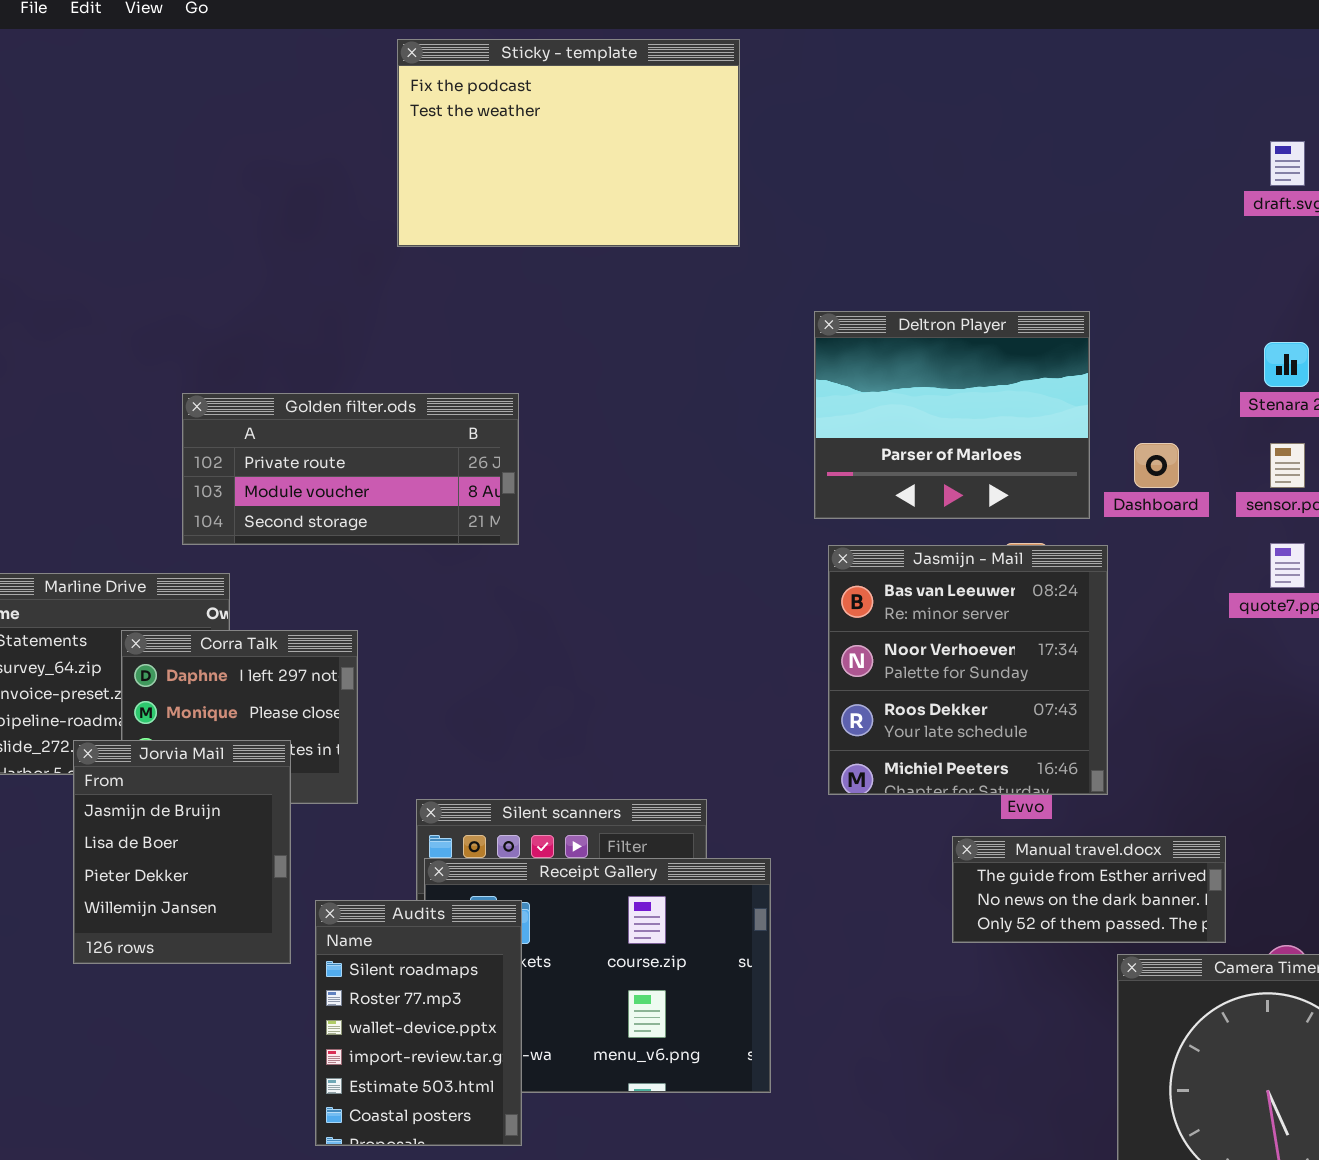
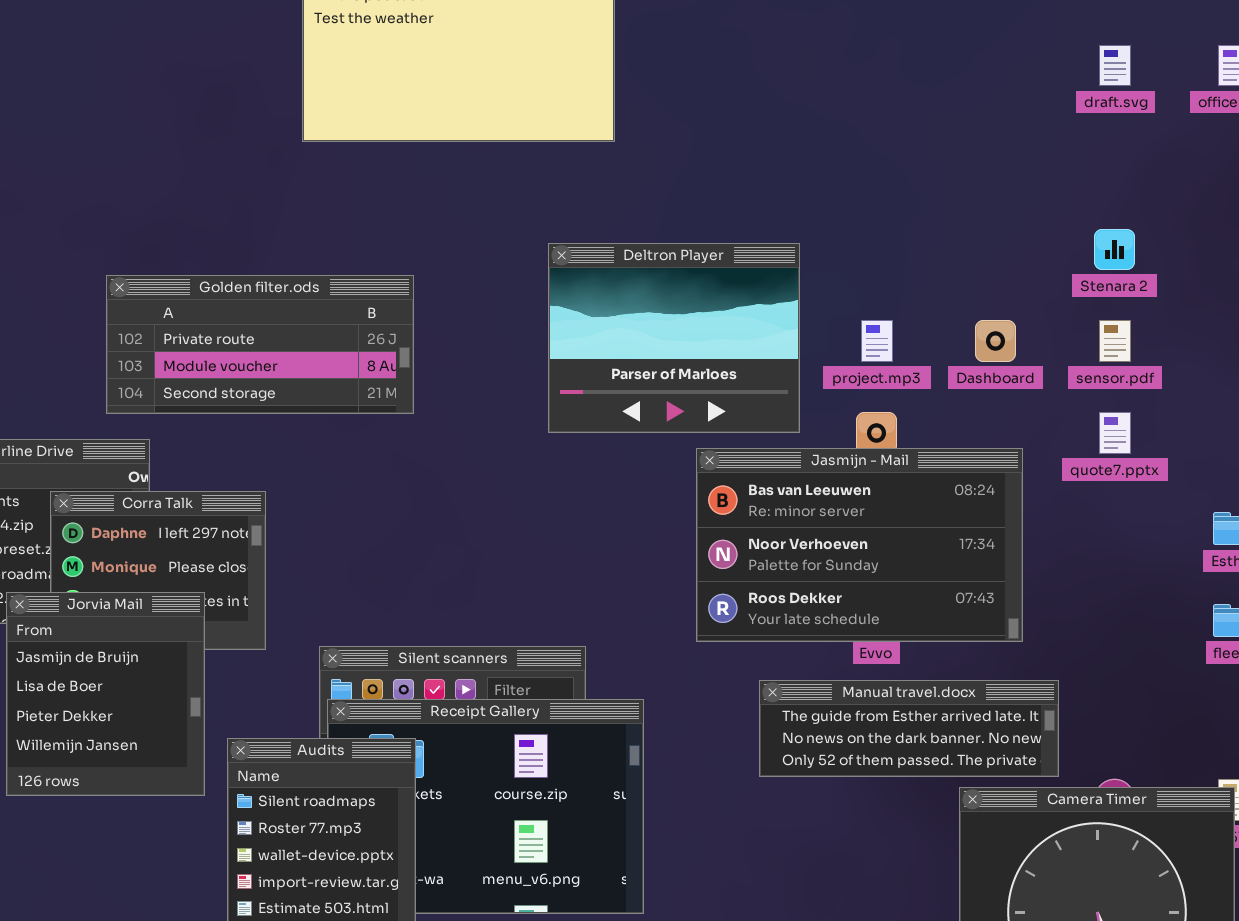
Deltron Player: [814,311,1090,519] -> [548,243,800,433], moved
Jasmijn - Mail: [828,545,1108,795] -> [696,448,1023,642], resized
Manual travel.docx: [952,836,1226,943] -> [759,680,1059,777], resized

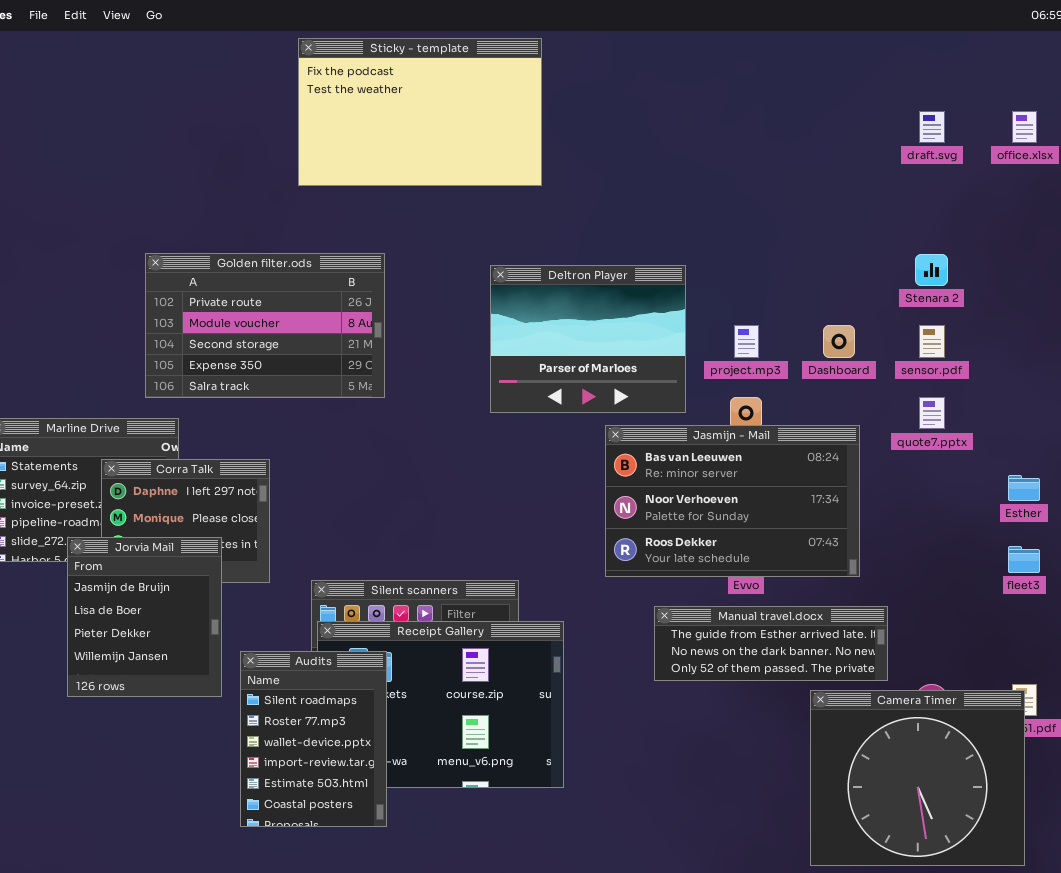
Golden filter.ods: [106,275,414,414] -> [145,253,385,398], resized

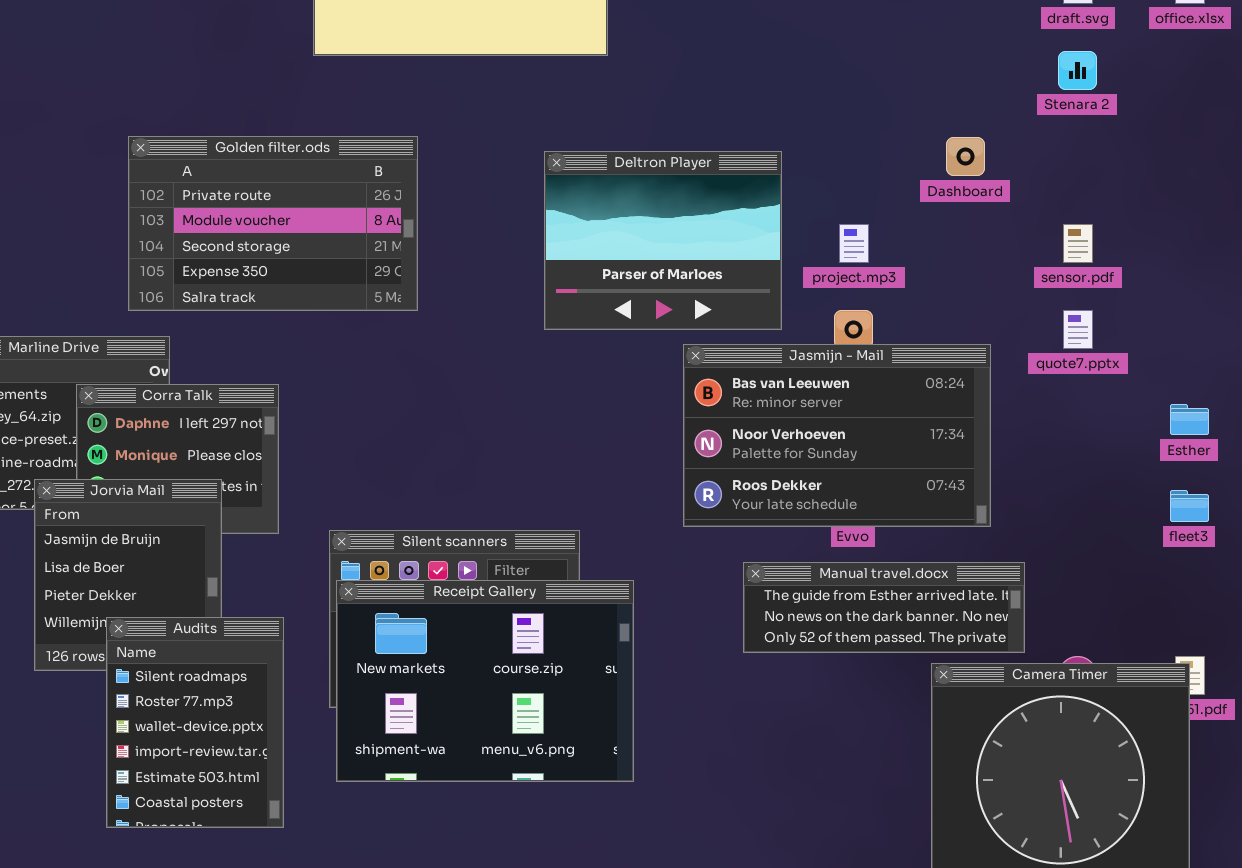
Stenara 2: [915,254,948,286] -> [1058,51,1097,90], moved
Dashboard: [823,325,855,358] -> [946,137,985,176], moved
Audits: [240,651,387,827] -> [106,617,284,828], moved

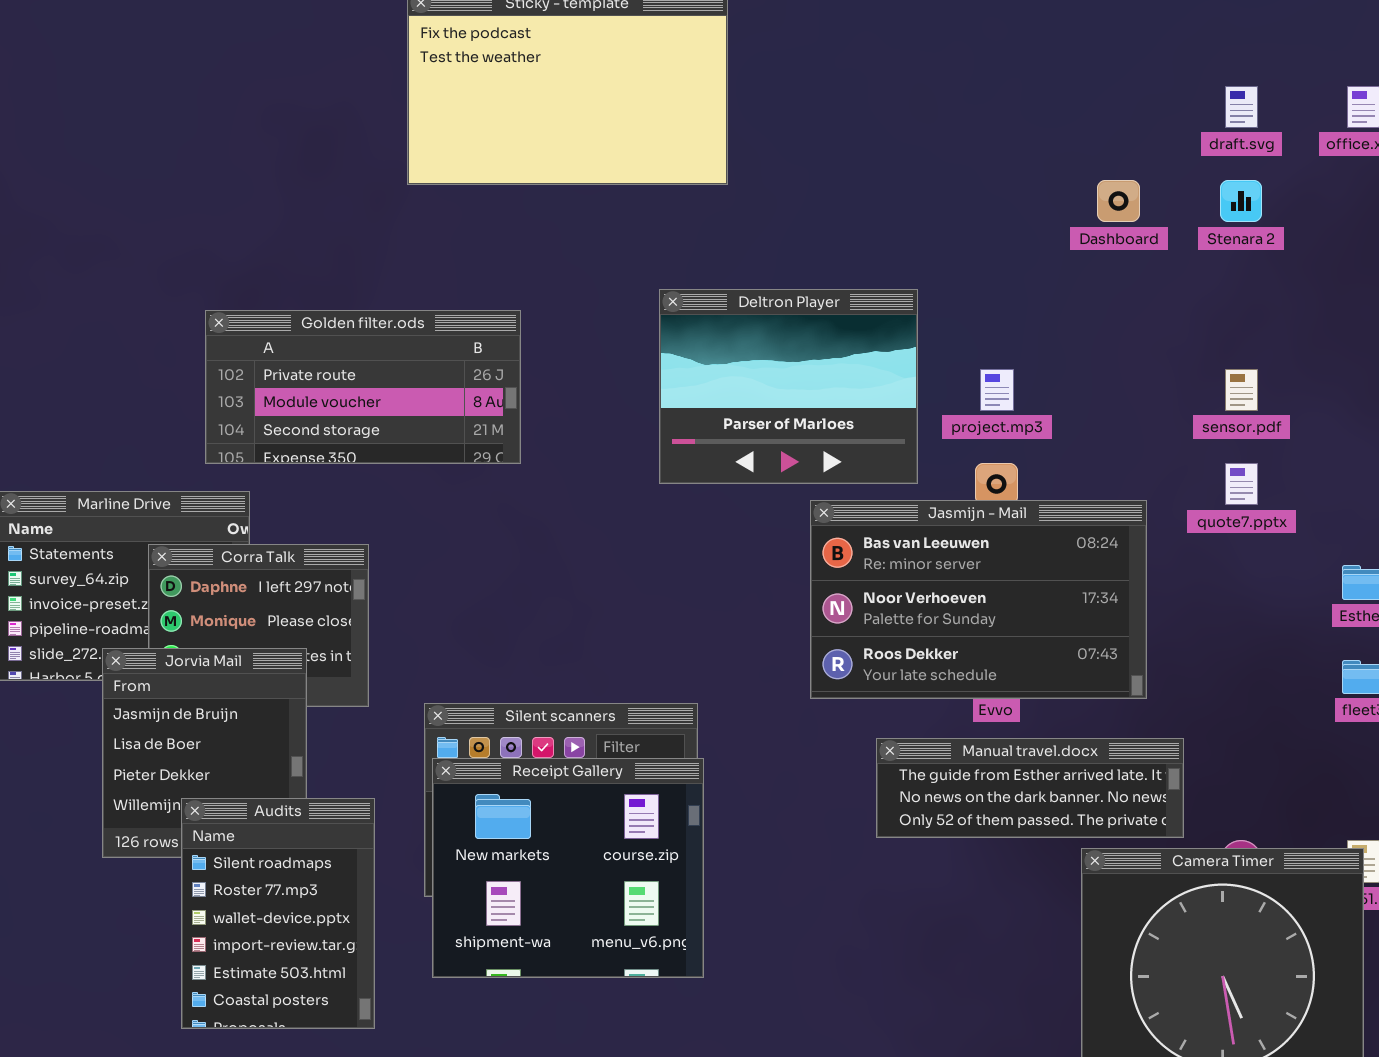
Golden filter.ods: [128,136,418,311] -> [205,310,521,464], resized
Dashboard: [946,137,985,176] -> [1097,180,1140,222], moved
Receipt Gallery: [336,580,634,782] -> [432,758,704,978], resized

